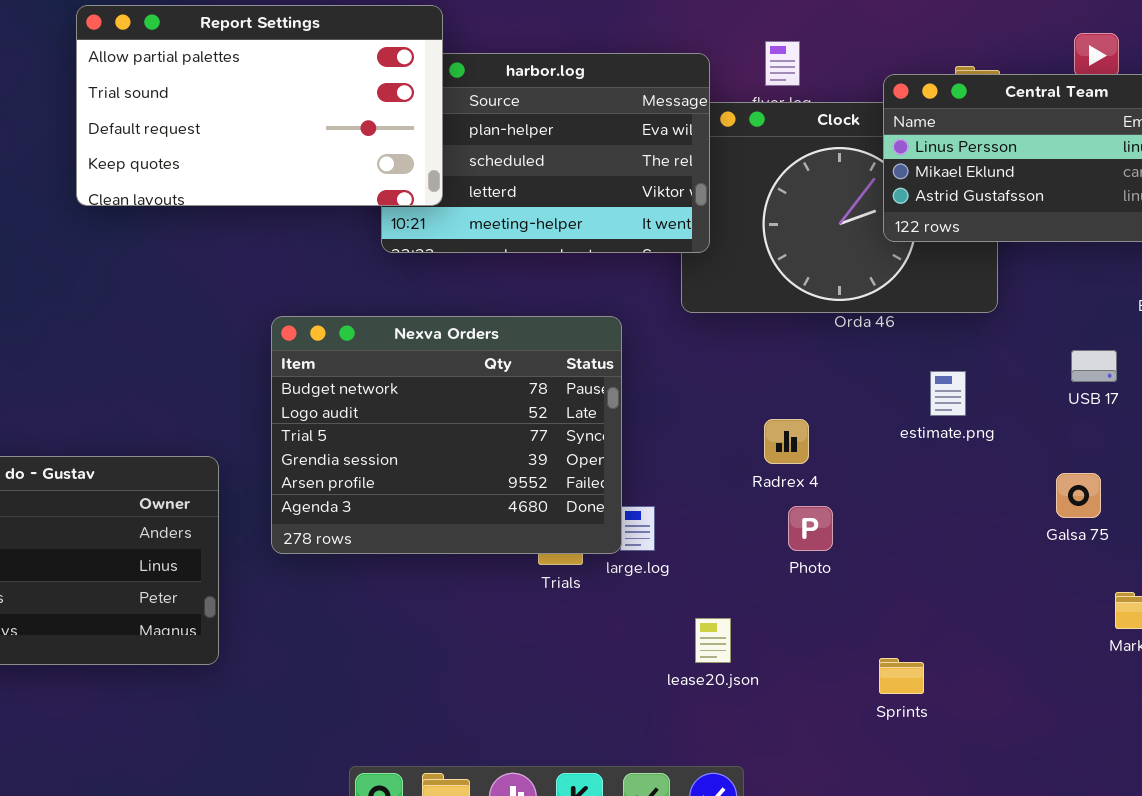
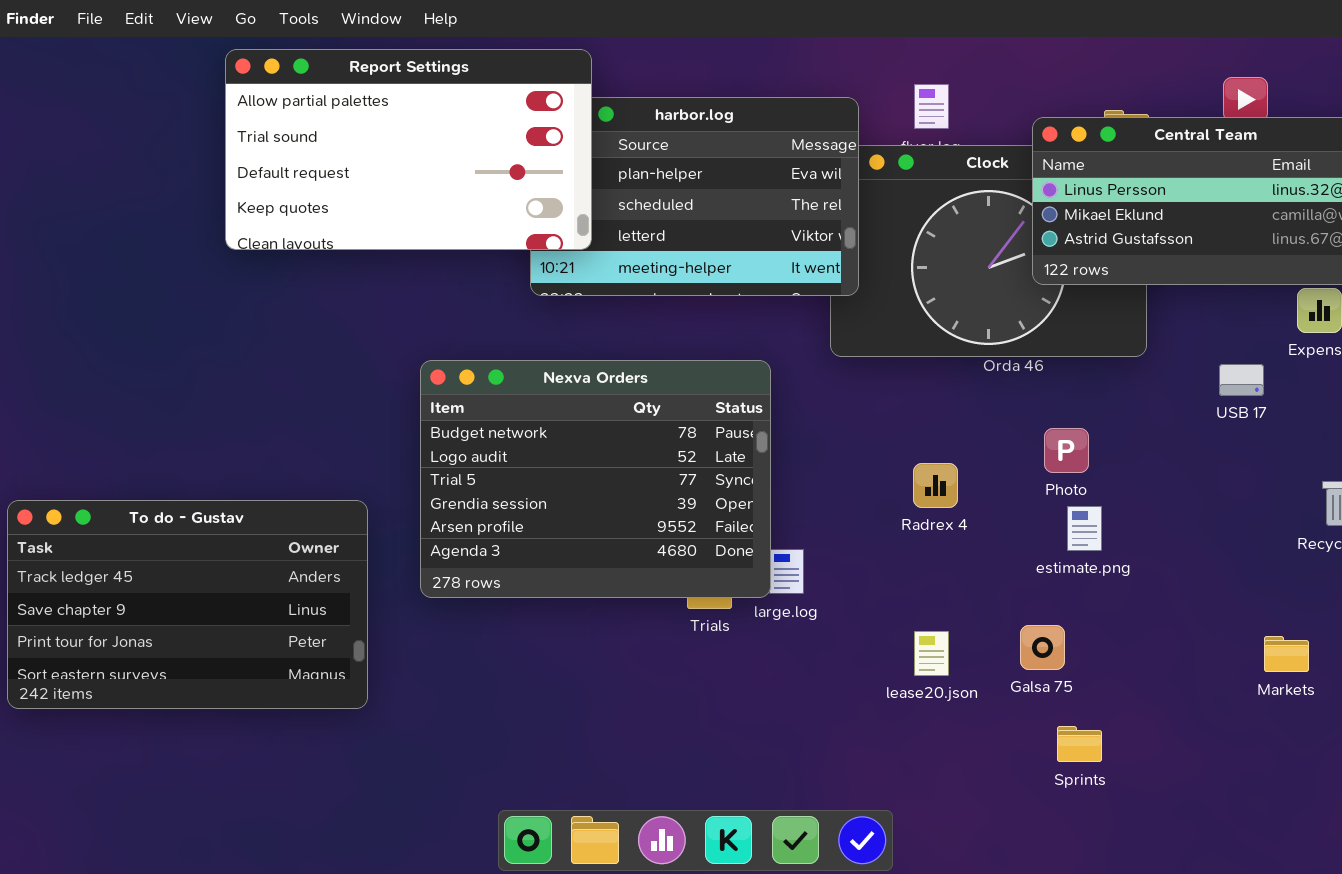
USB 17: [1071,350,1117,382] -> [1219,364,1264,396], moved
estimate.png: [930,371,966,416] -> [1067,506,1102,551], moved
Galsa 75: [1056,473,1101,518] -> [1020,625,1065,670], moved
Photo: [788,506,833,551] -> [1044,428,1089,473], moved
lease20.json: [695,618,731,663] -> [914,631,949,676], moved
Sprints: [879,658,924,694] -> [1057,726,1102,762], moved

